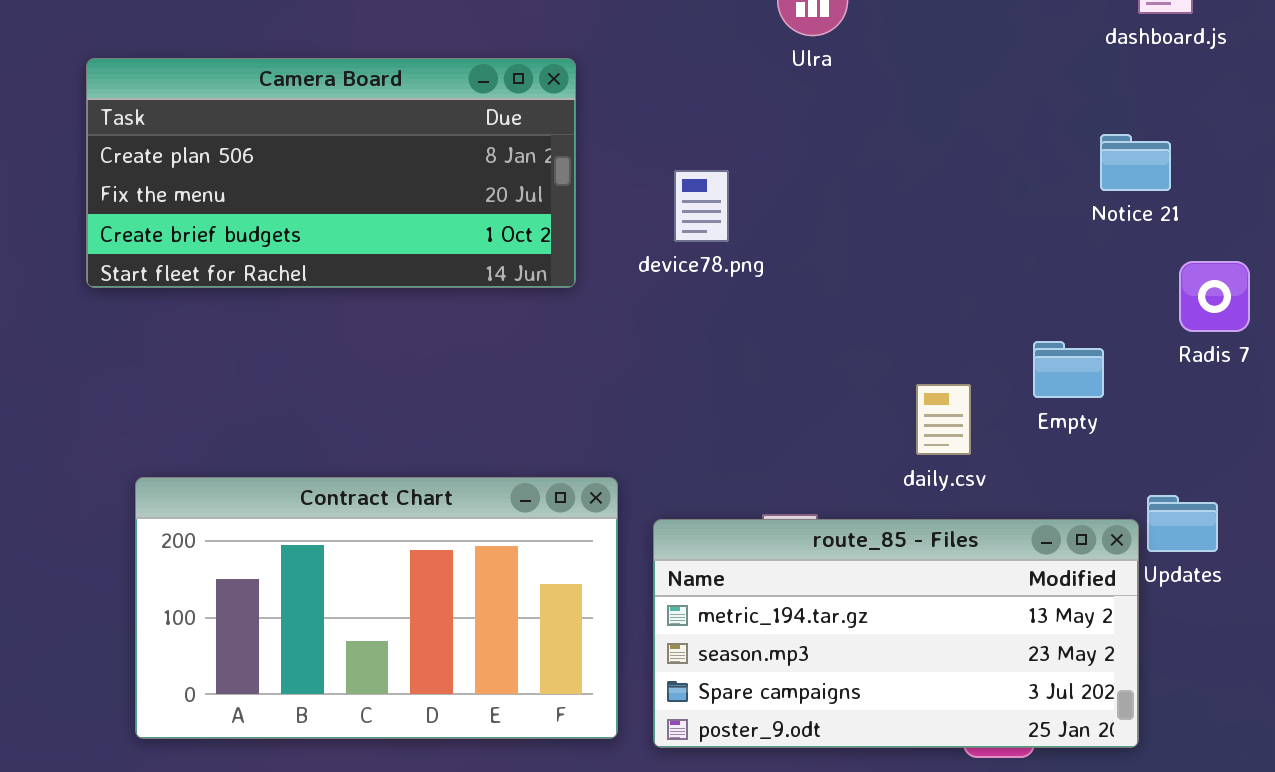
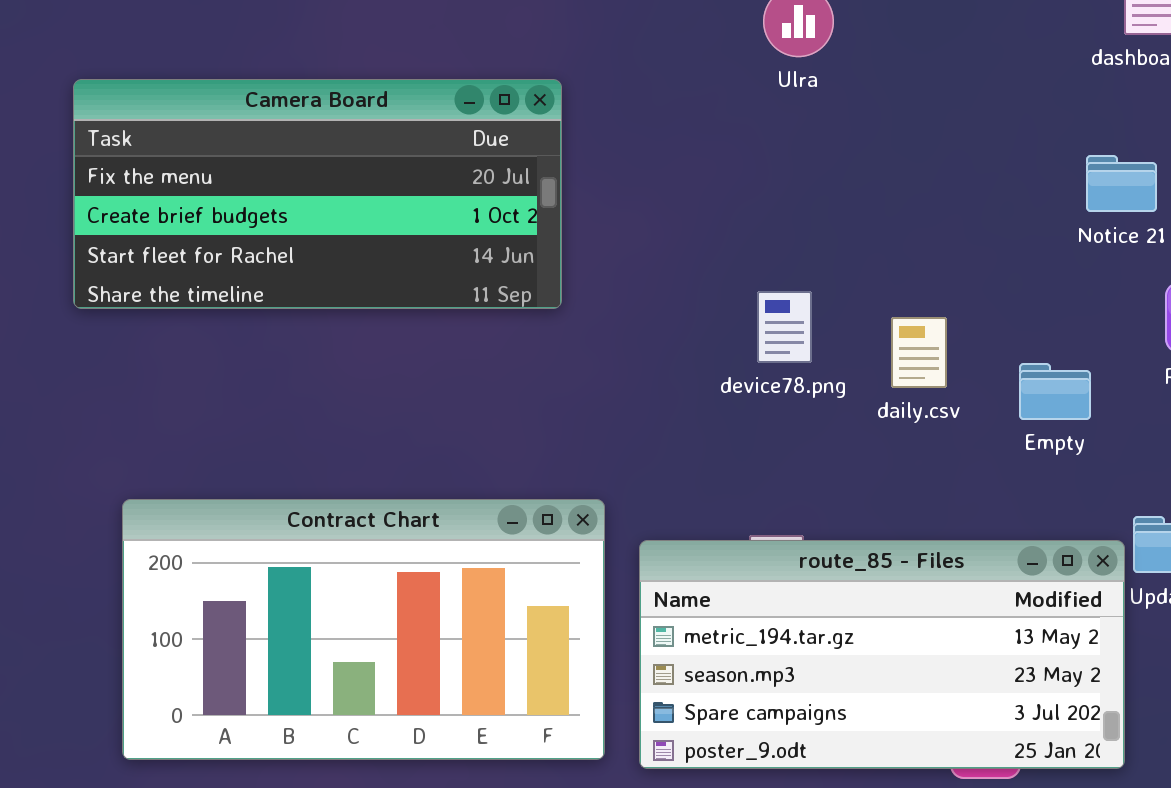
Camera Board: [86,58,576,288] -> [73,79,562,309], scrolled down 1 row
device78.png: [674,170,729,242] -> [757,291,812,363], moved
daily.csv: [916,384,971,455] -> [891,317,947,388], moved

